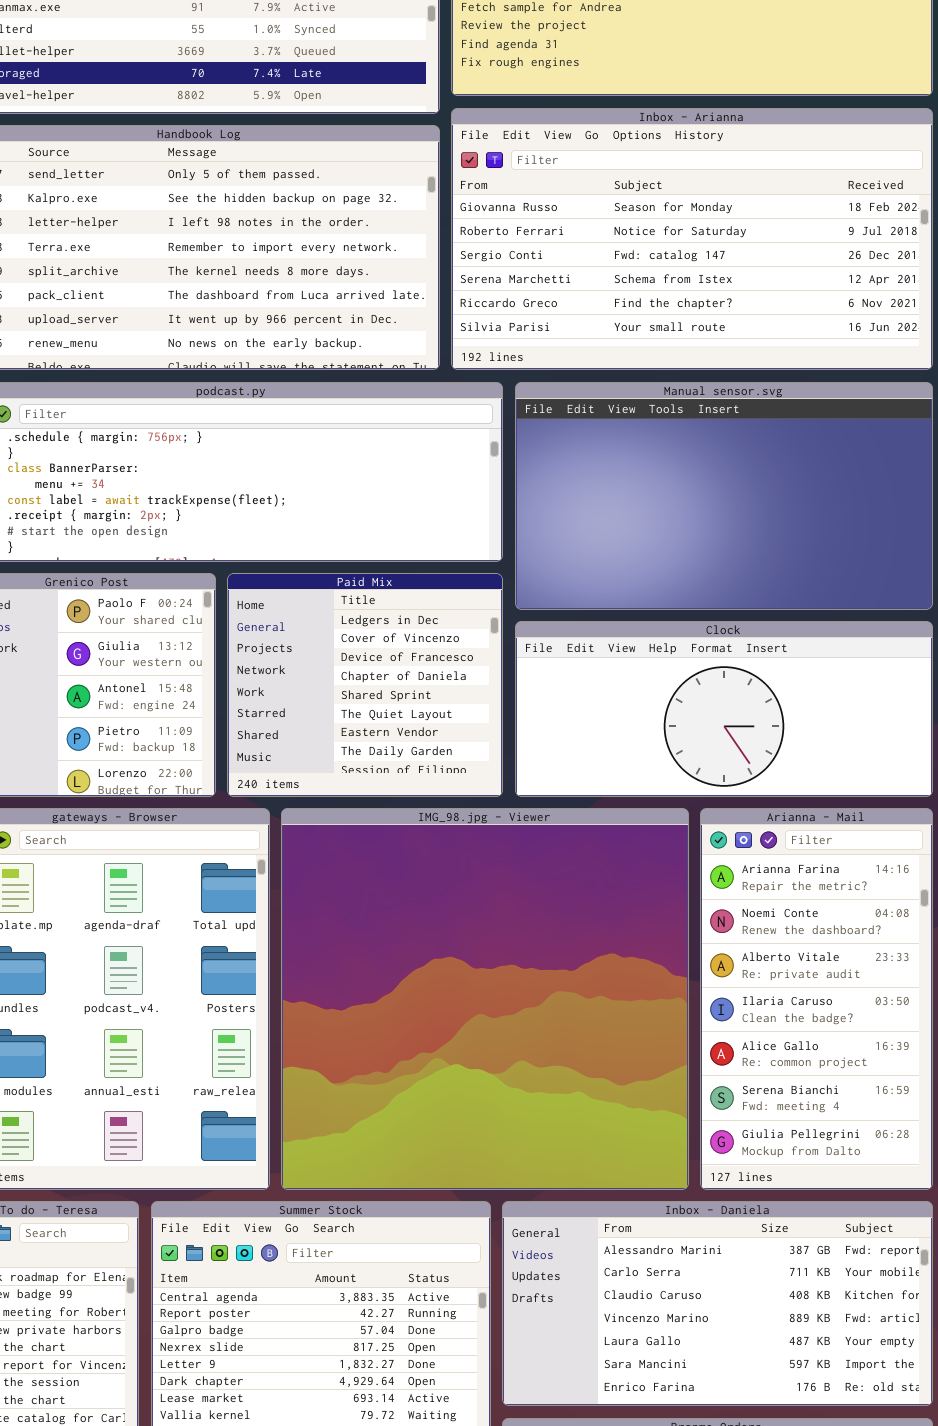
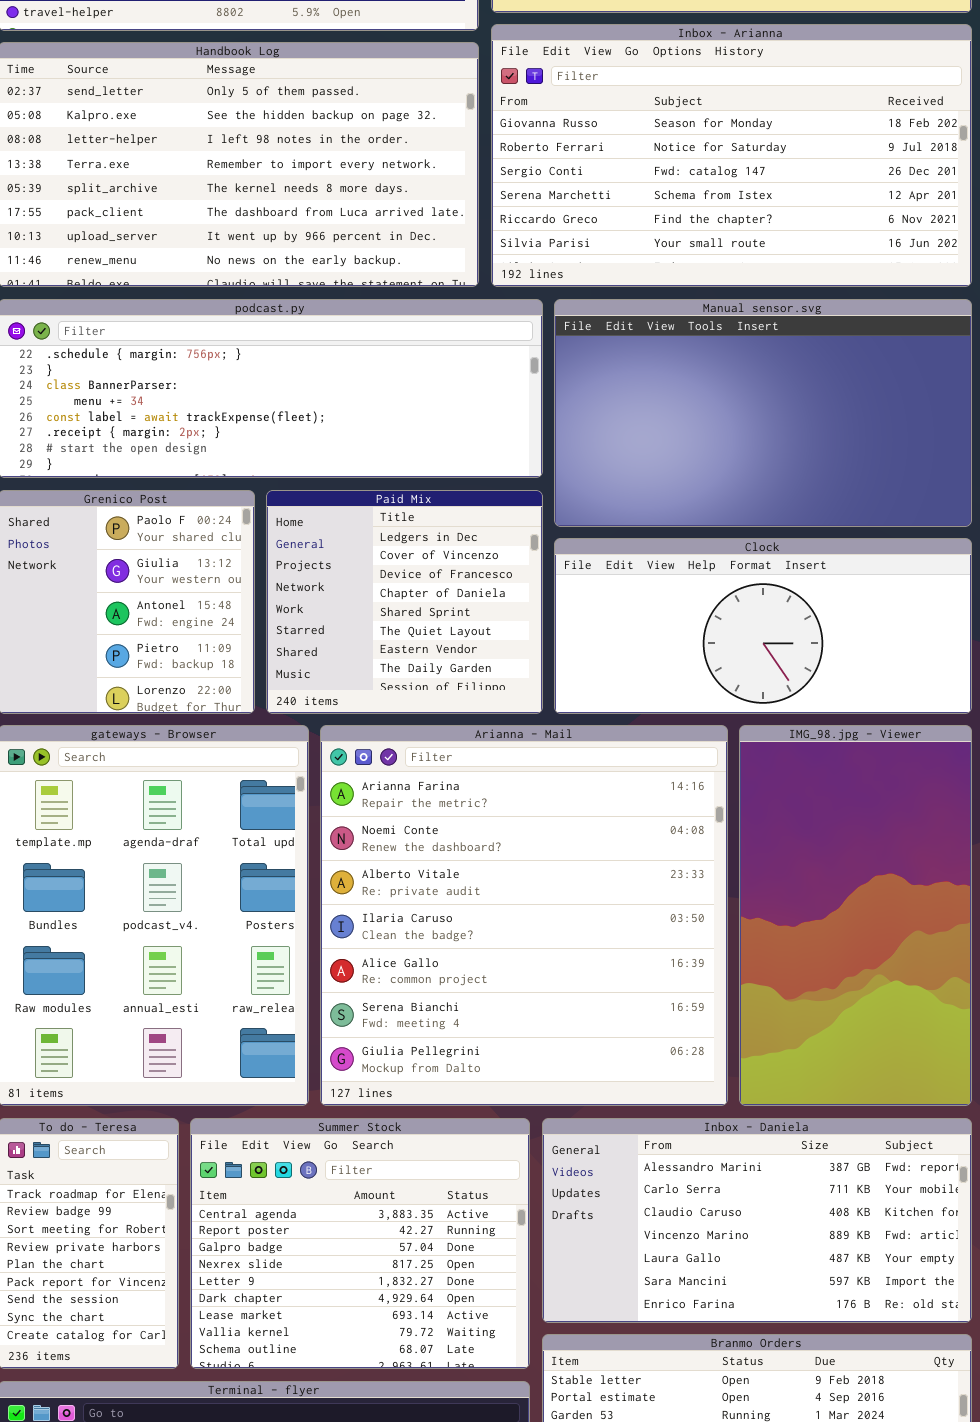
IMG_98.jpg - Viewer: [281,808,689,1190] -> [739,725,972,1106], moved, resized
Arianna - Mail: [700,808,933,1190] -> [320,725,728,1106], moved, resized

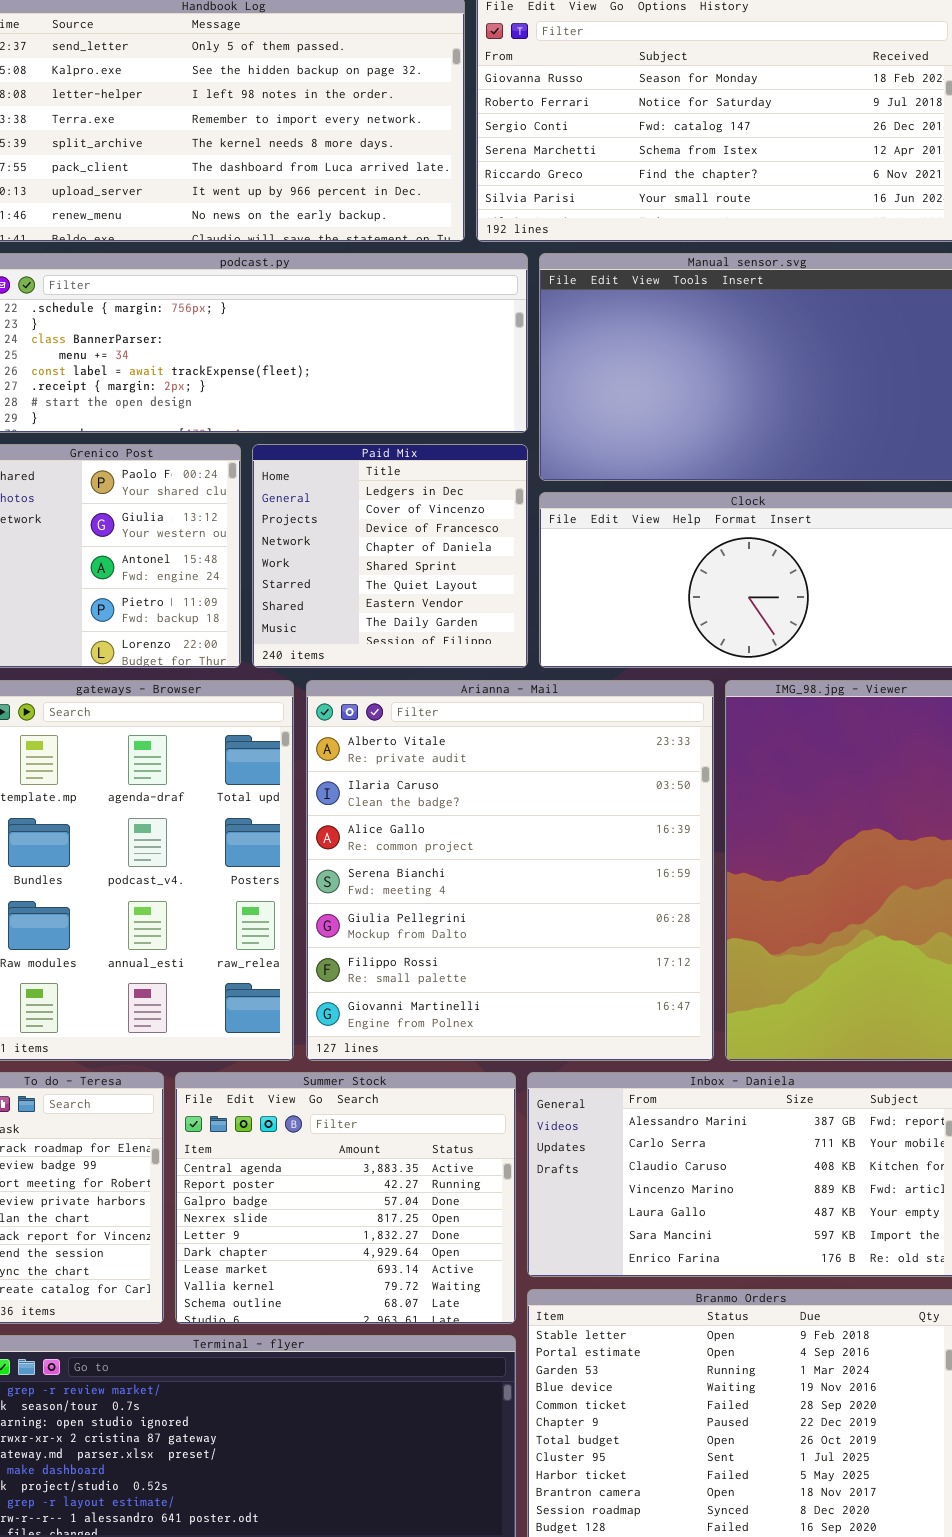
Arianna - Mail: [320,725,728,1106] -> [306,680,714,1061], scrolled down 2 rows

